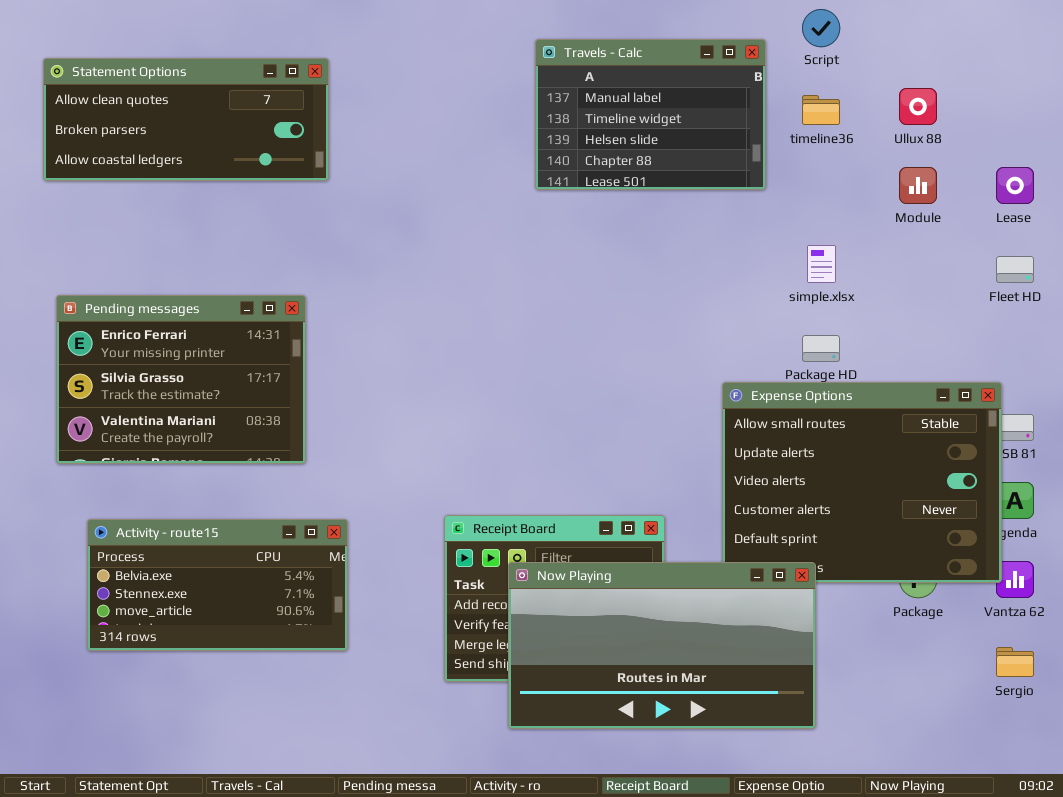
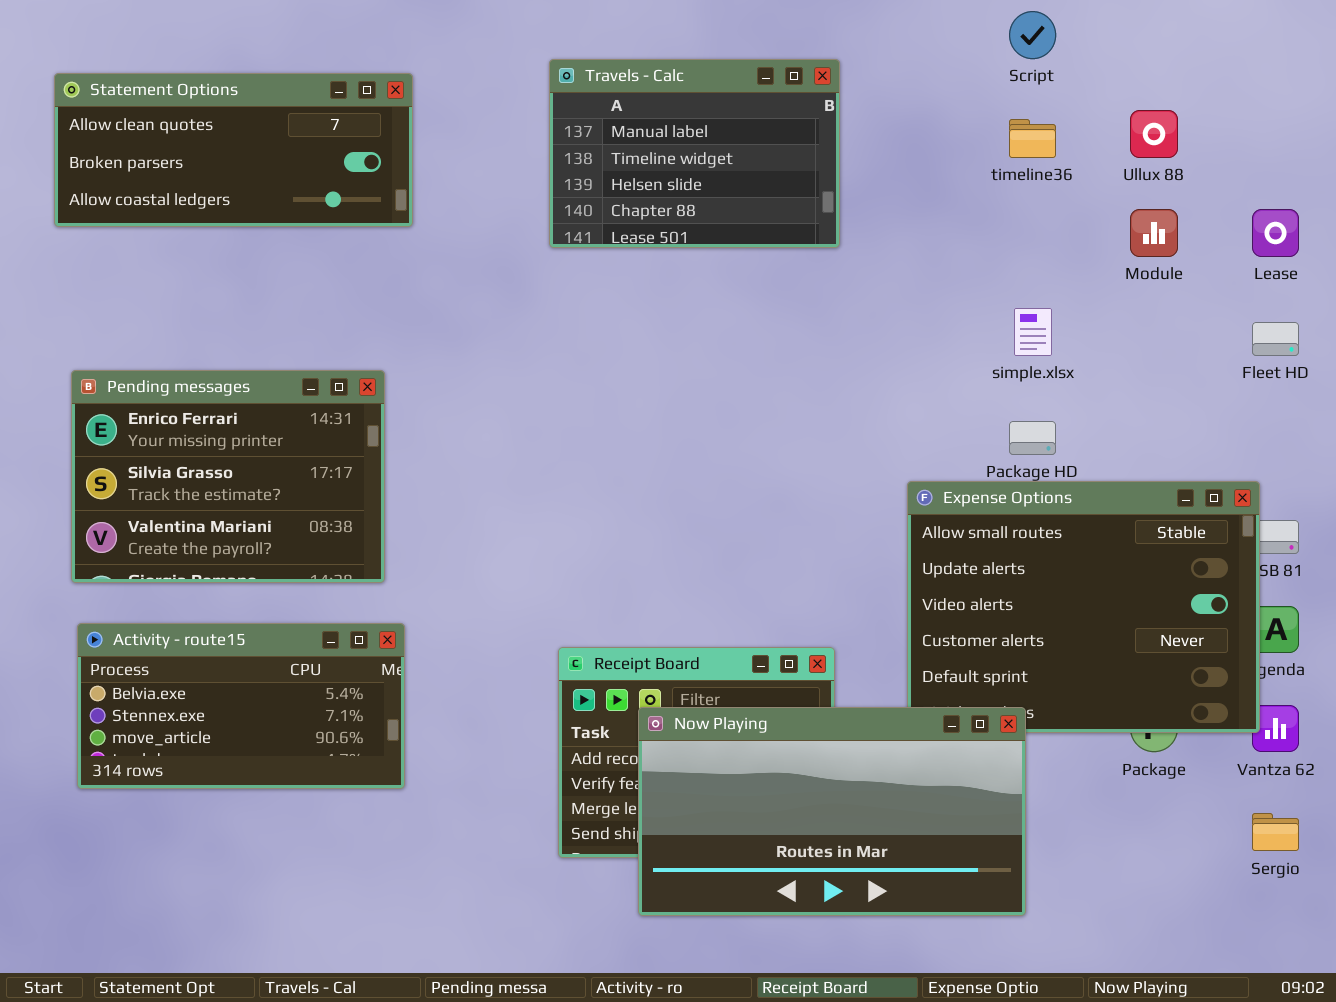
Travels - Calc: [535,39,766,190] -> [549,59,840,248], moved
Activity - route15: [87,519,348,651] -> [77,623,405,789], moved

